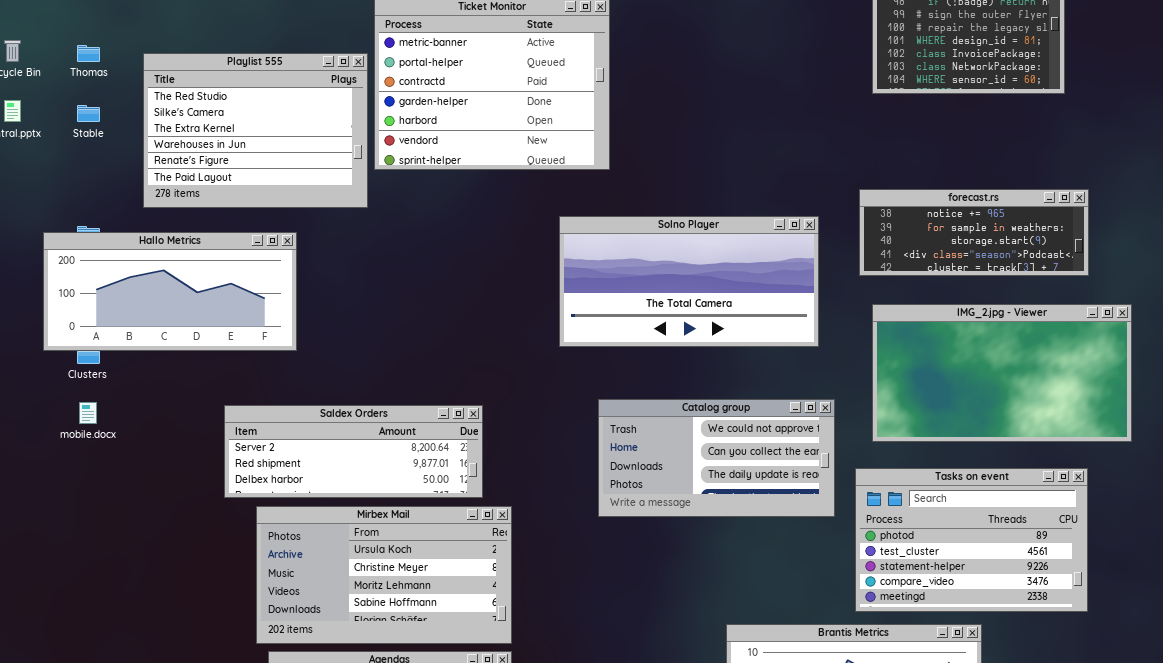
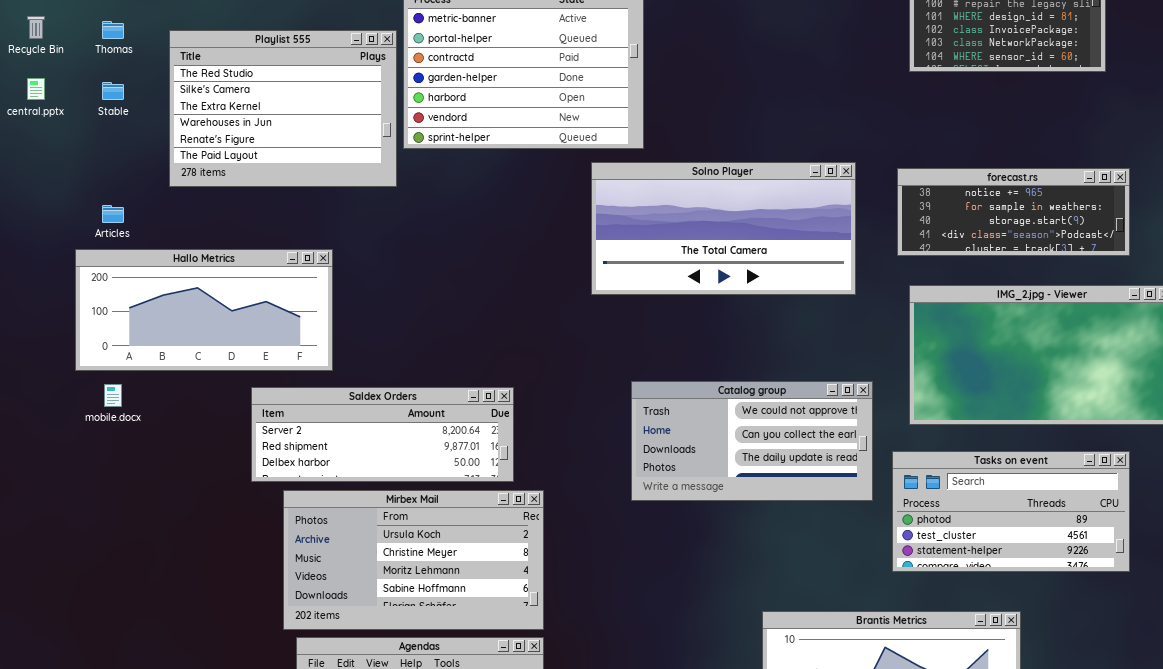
Solno Player: [559,216,819,347] -> [591,162,856,295], moved
Hallo Metrics: [43,232,297,351] -> [75,249,333,371], moved
Tasks on event: [855,468,1088,612] -> [892,451,1130,572], resized

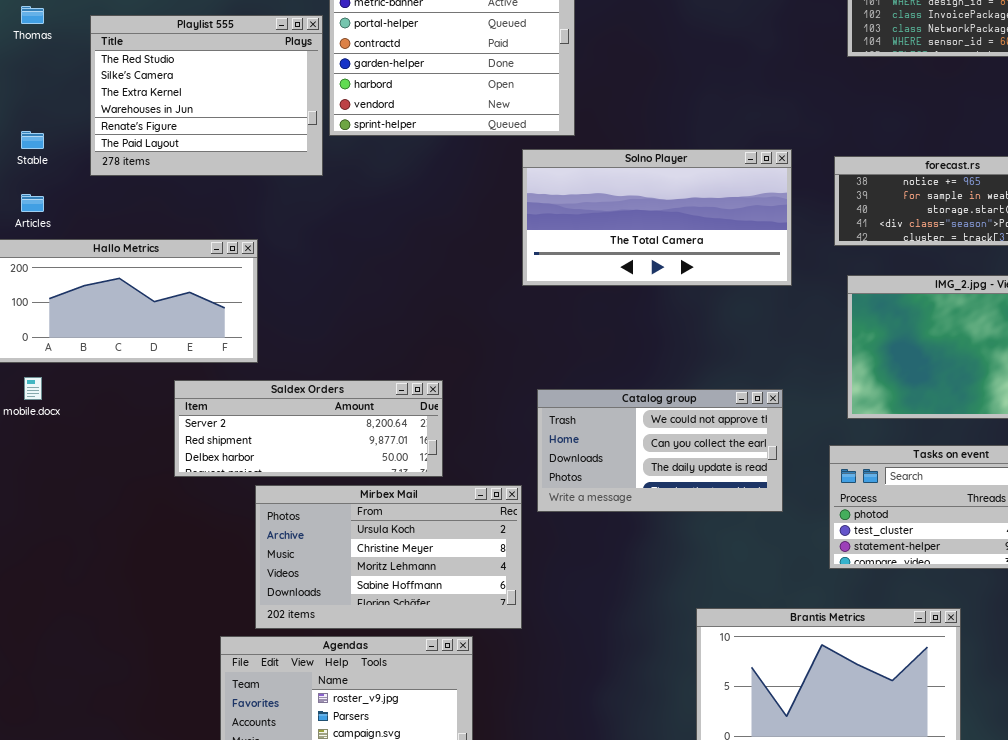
Stable: [102,82,124,100] -> [21,131,44,149], moved
Catalog group: [631,381,873,501] -> [537,389,783,512], moved
Mirbex Mail: [283,490,544,630] -> [255,485,522,629], moved

